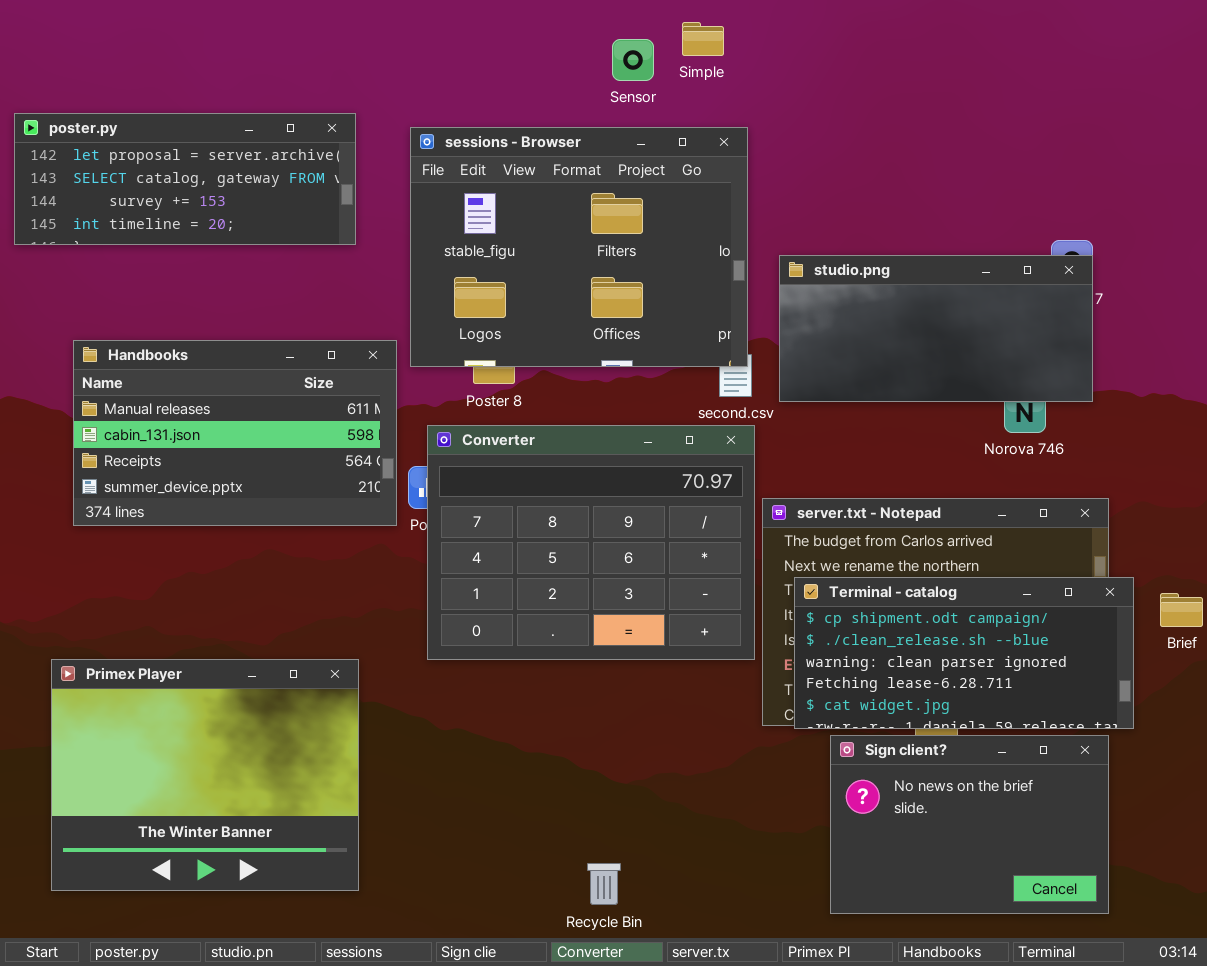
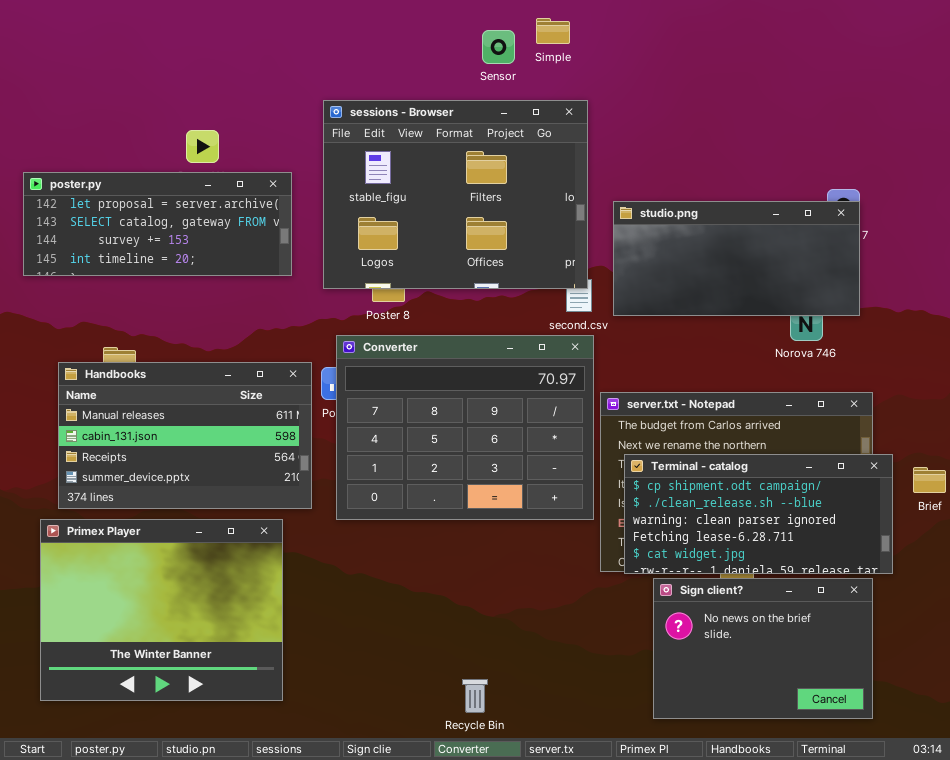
poster.py: [14,113,356,245] -> [23,172,292,276], moved
Handbooks: [73,340,397,526] -> [58,362,312,509], moved

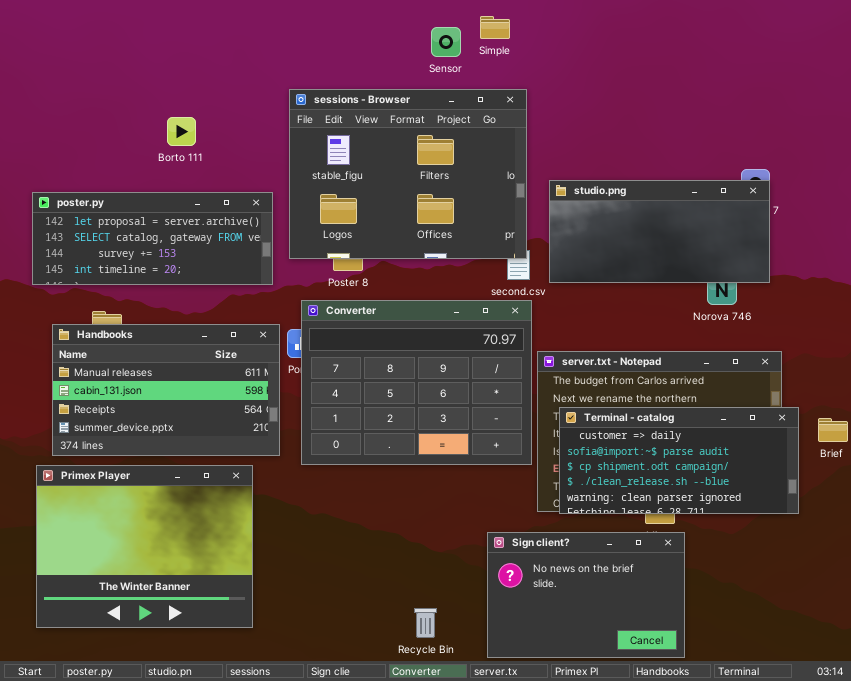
poster.py: [23,172,292,276] -> [32,192,273,285], moved
Terminal - catalog: [624,454,893,574] -> [559,407,799,514], scrolled up 2 rows
Sign client?: [653,578,873,719] -> [487,532,685,658], moved

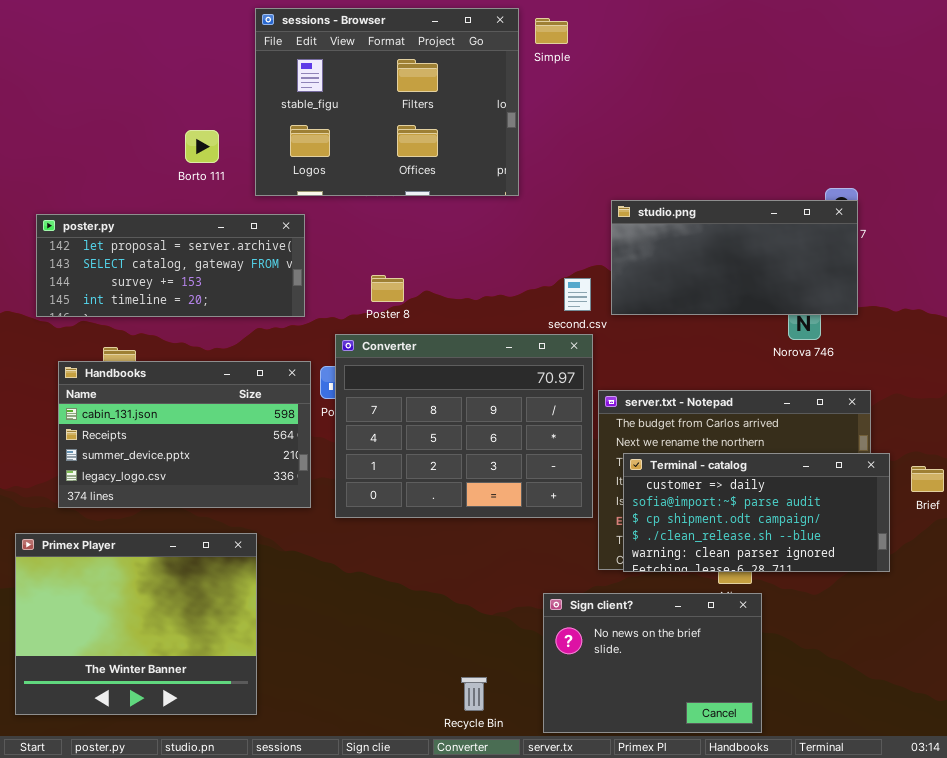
sessions - Browser: [289,89,527,259] -> [255,8,519,196], moved
Handbooks: [52,324,280,456] -> [58,361,311,508], scrolled down 1 row
Primex Player: [36,465,253,628] -> [15,533,257,715], moved

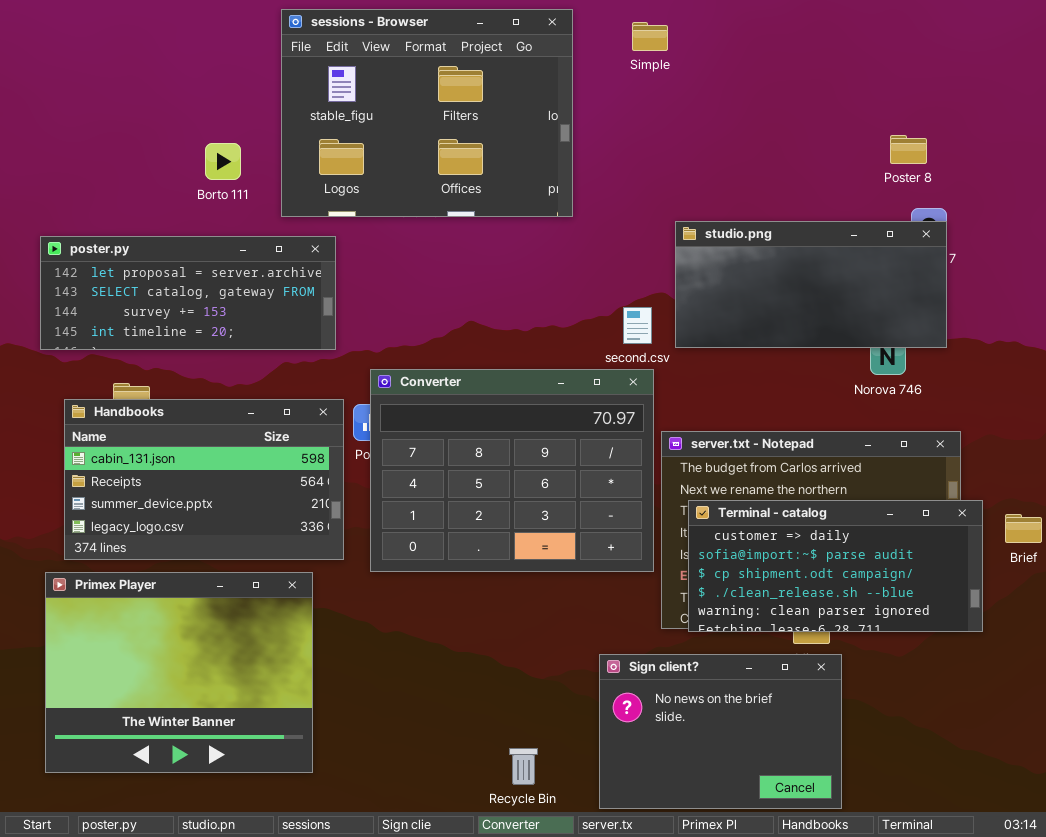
Simple: [535,18,568,44] -> [632,22,668,51], moved
Poster 8: [371,275,404,302] -> [890,135,927,164], moved
Primex Player: [15,533,257,715] -> [45,572,313,773], moved

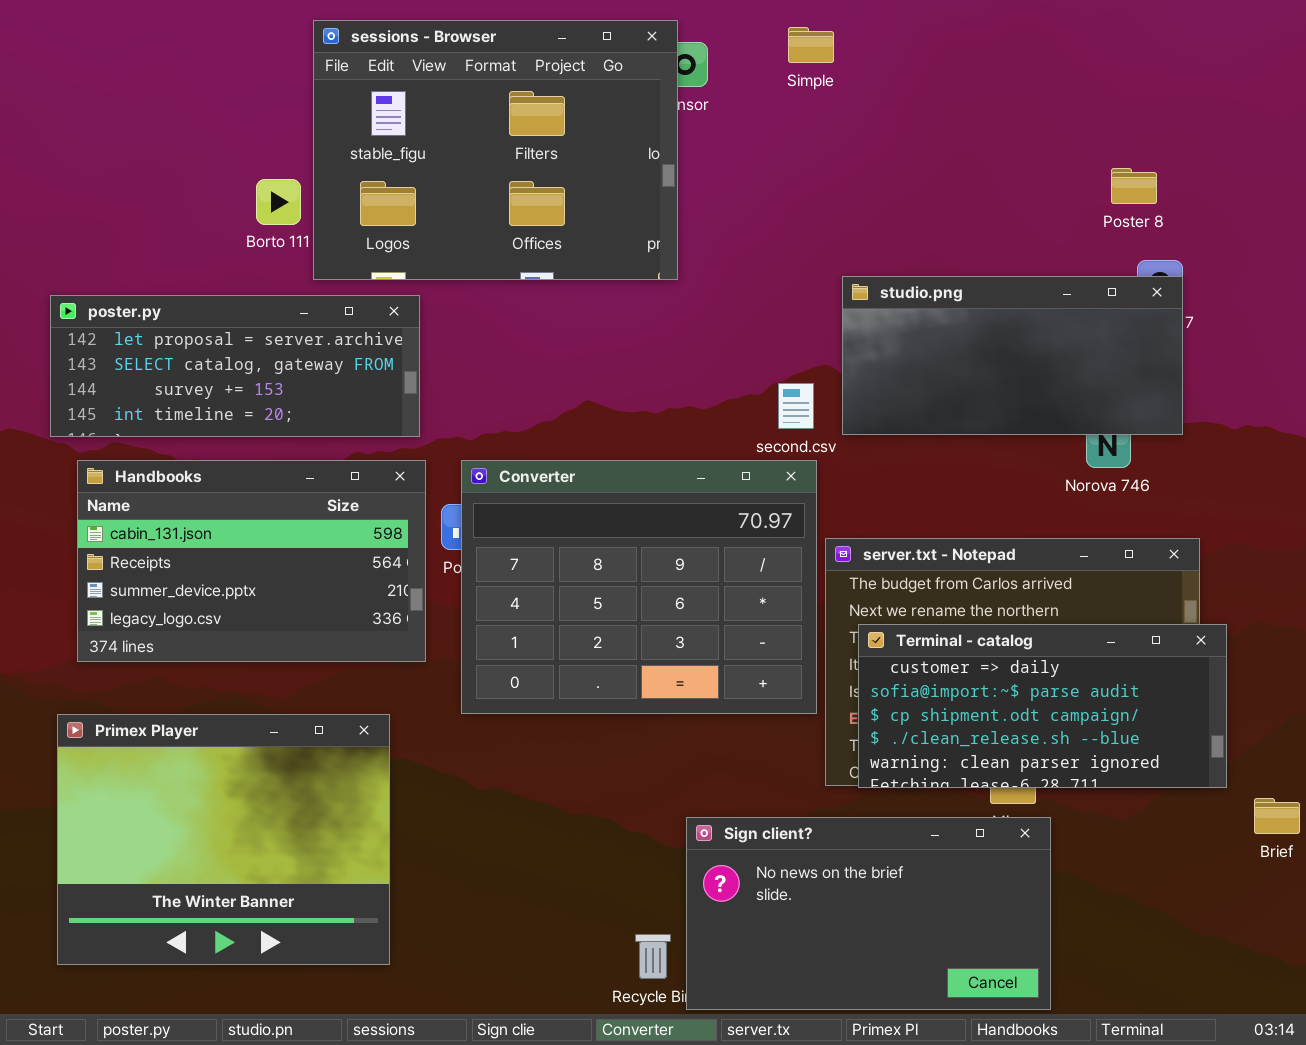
sessions - Browser: [281,9,573,217] -> [313,20,678,280], moved
Handbooks: [64,399,344,560] -> [77,460,426,662], moved
Brief: [1005,514,1042,543] -> [1254,798,1300,834], moved
Sign client?: [599,654,842,809] -> [686,817,1051,1010], resized

